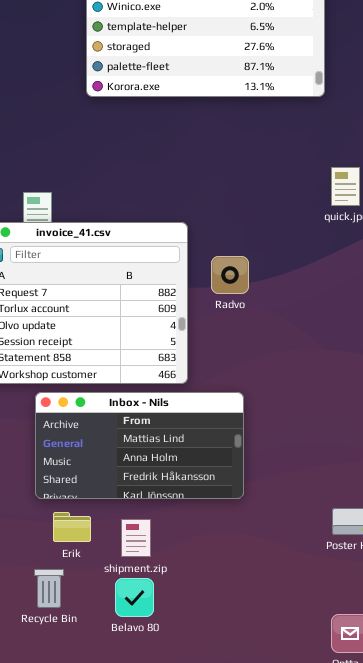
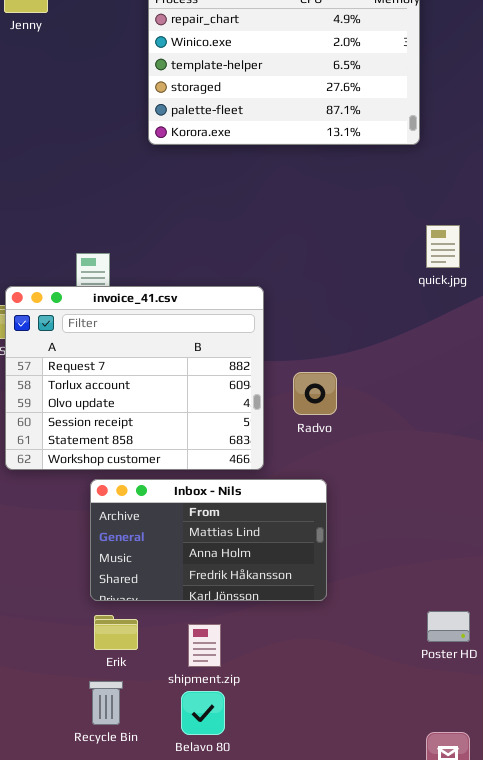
Radvo: [211,256,249,294] -> [293,372,337,415], moved
Erik: [53,512,91,542] -> [94,615,138,650], moved

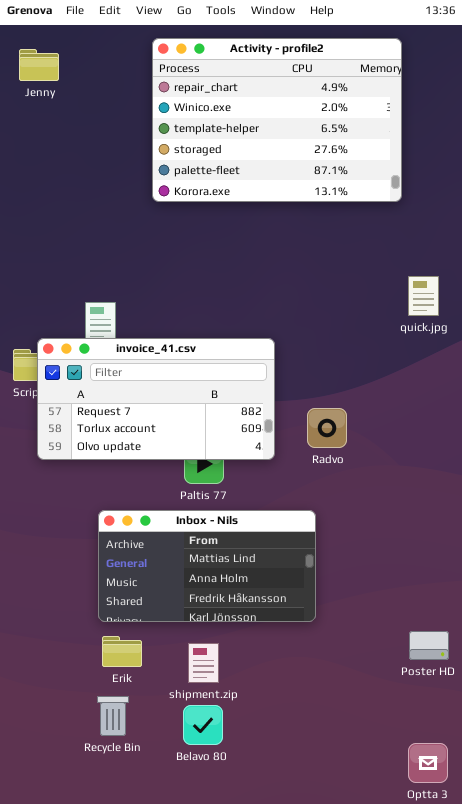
invoice_41.csv: [5,286,264,470] -> [37,338,275,460], moved, resized
Radvo: [293,372,337,415] -> [307,408,347,448], moved

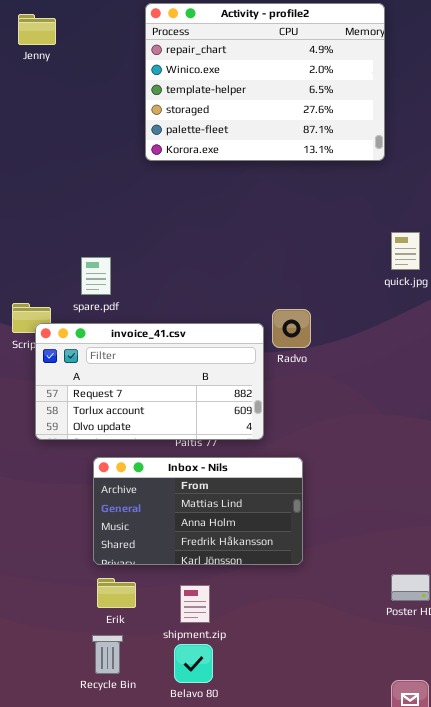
invoice_41.csv: [37,338,275,460] -> [35,323,264,440], moved
Radvo: [307,408,347,448] -> [272,309,311,348], moved

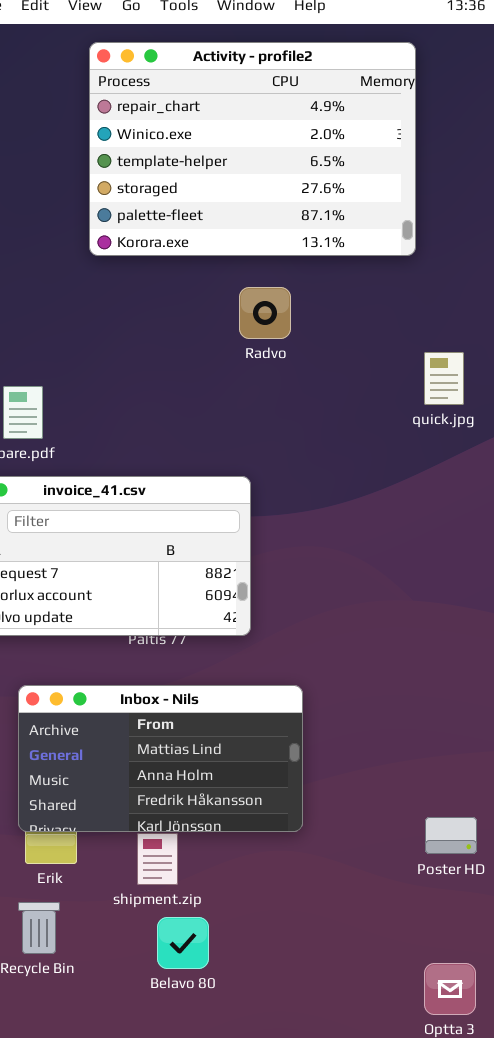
Radvo: [272,309,311,348] -> [239,287,291,339], moved
Inbox - Nils: [93,457,303,565] -> [18,685,303,832], moved
Belavo 80: [174,644,213,683] -> [157,917,209,969], moved

